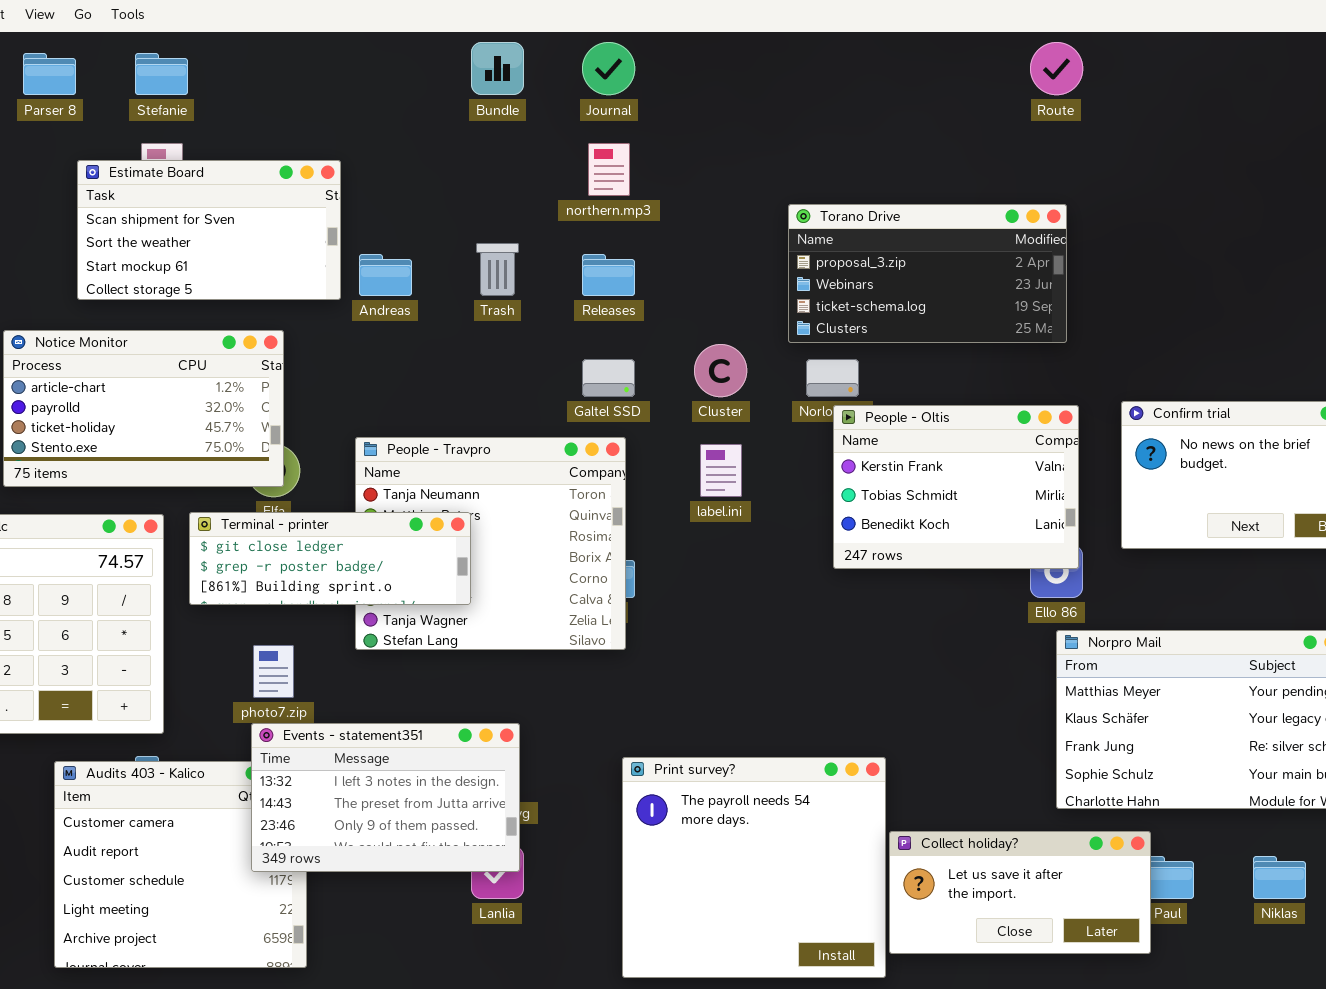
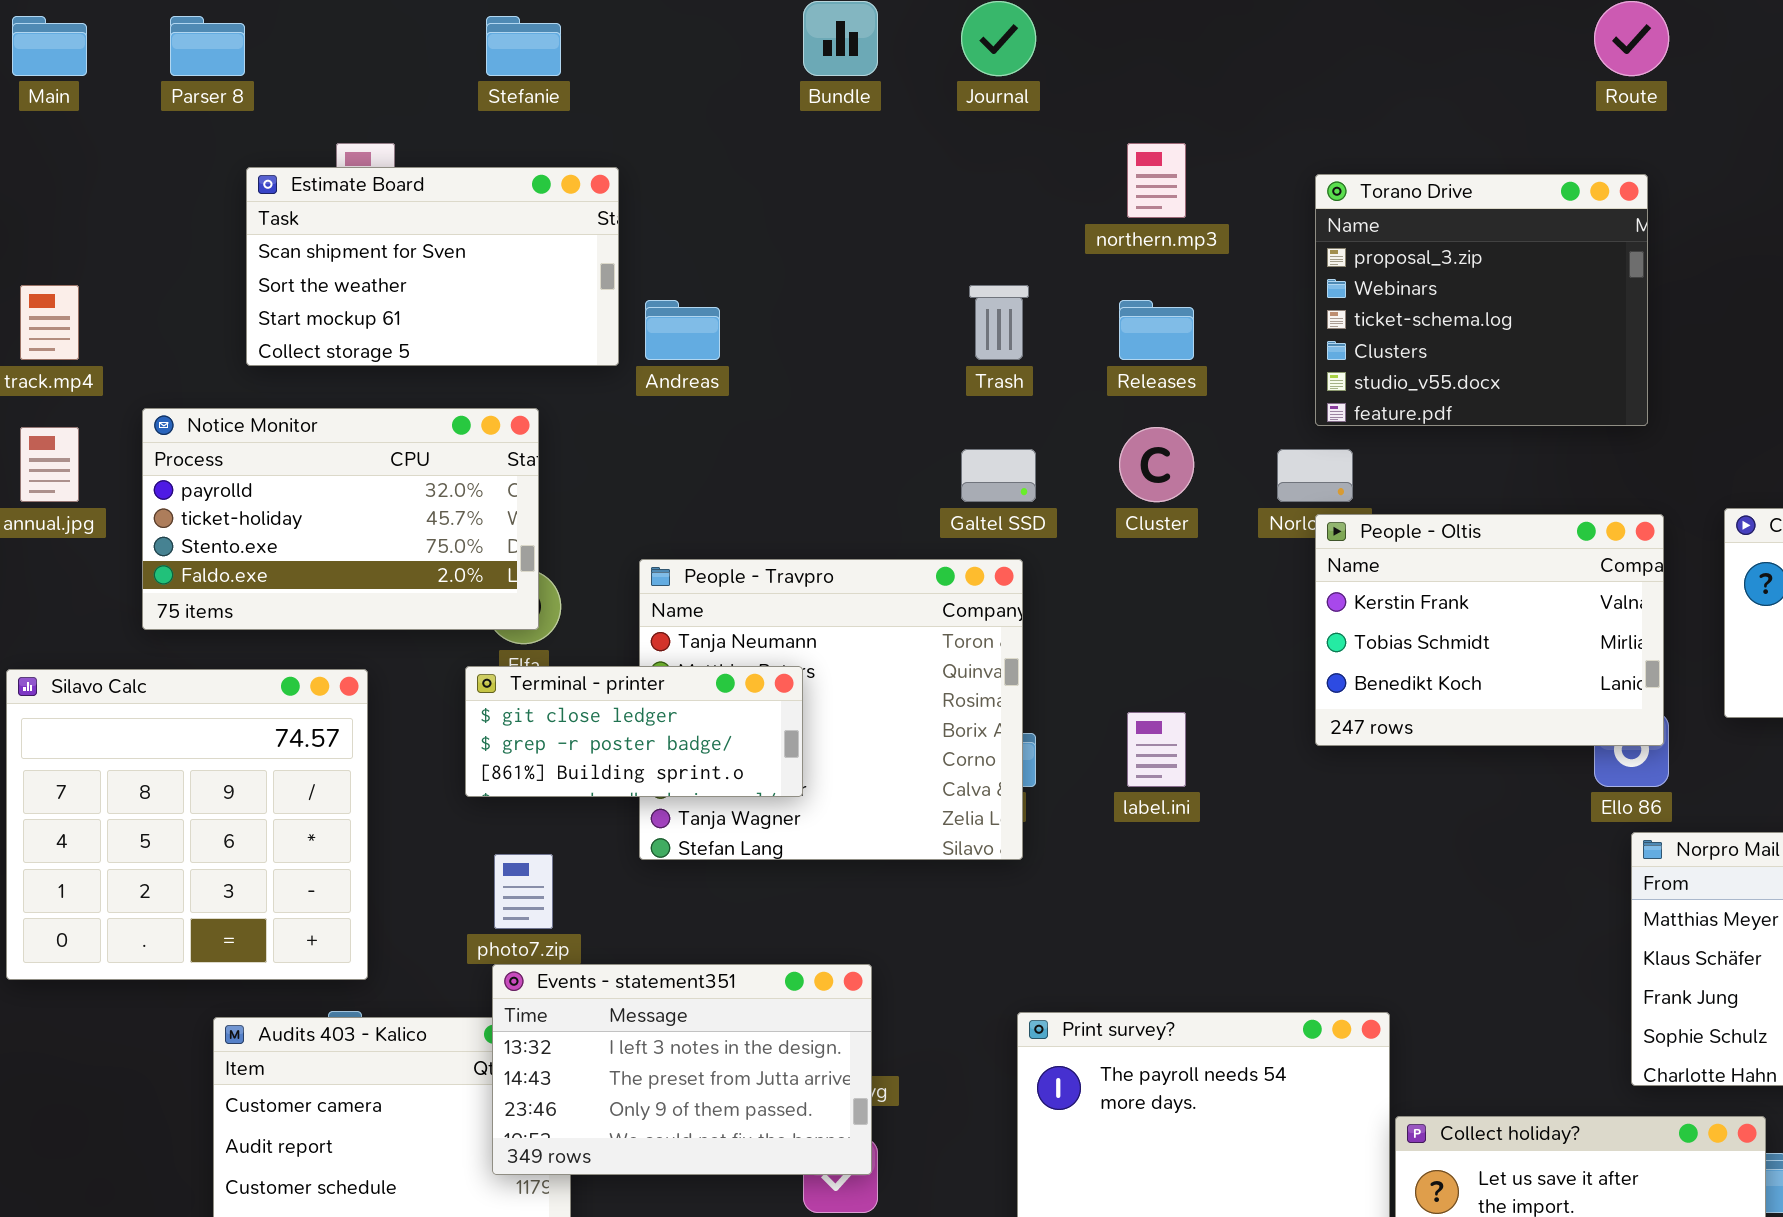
Stefanie: [135,53,188,95] -> [486,16,561,76], moved
northern.mp3: [588,143,630,196] -> [1127,143,1186,218], moved
Torano Drive: [788,204,1067,343] -> [1315,174,1648,426], resized
Trash: [476,243,519,296] -> [969,285,1029,360], moved
Releases: [582,254,635,296] -> [1119,300,1194,360], moved
Notice Monitor: [3,330,284,487] -> [142,408,539,630], scrolled down 1 row
label.ini: [700,444,742,497] -> [1127,712,1186,787], moved
Terminal - printer: [189,512,471,605] -> [465,666,803,797], resized

